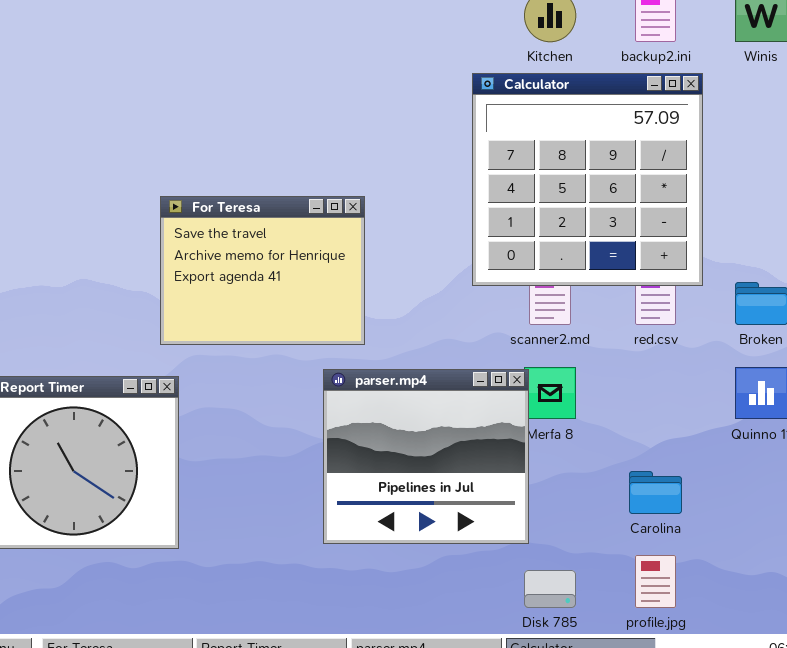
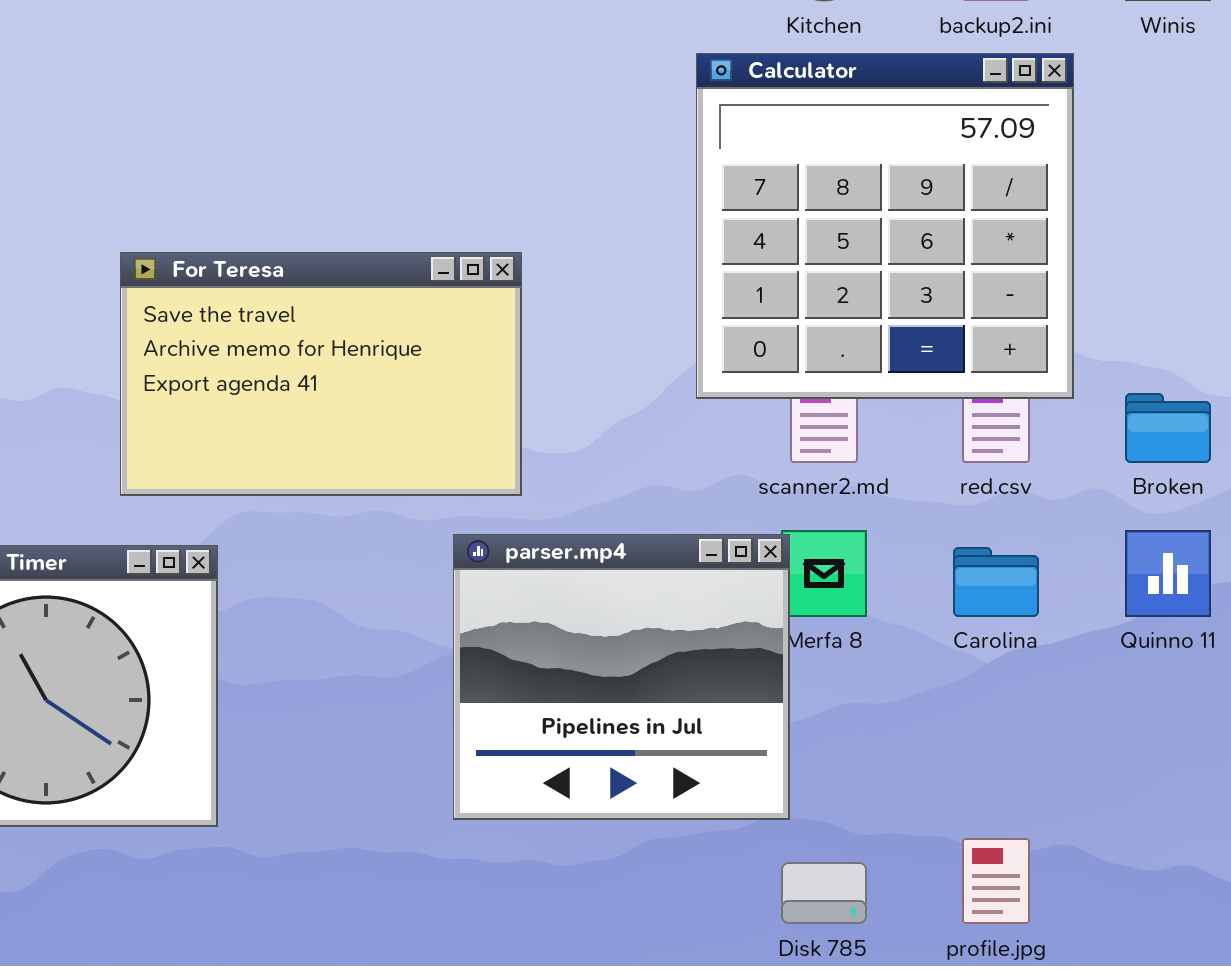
For Teresa: [160,196,365,345] -> [120,252,522,496], resized
Carolina: [629,471,682,514] -> [953,547,1039,617], moved

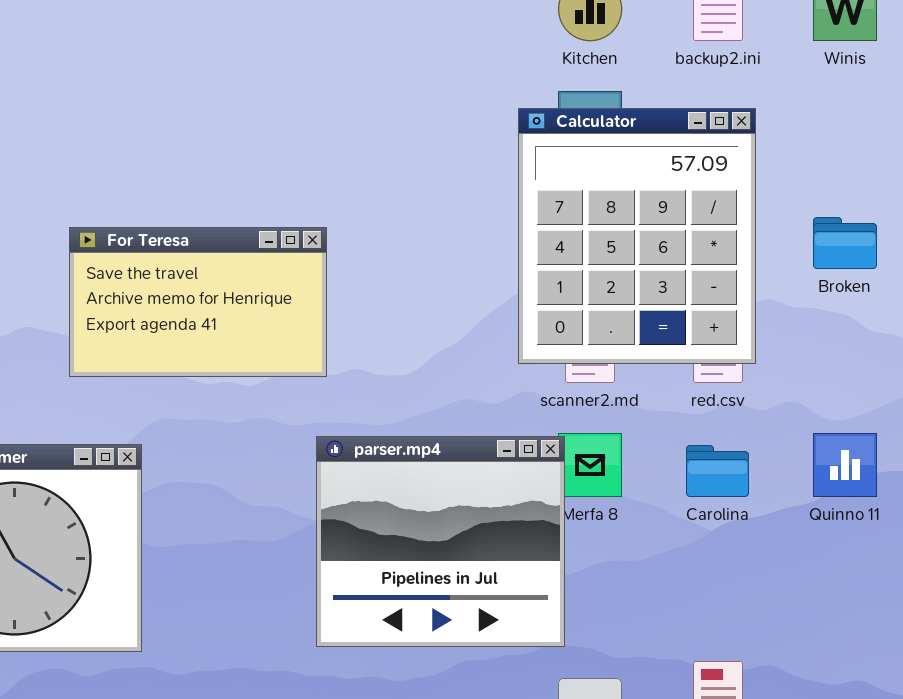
Calculator: [696,53,1074,399] -> [518,108,756,364], moved, resized
For Teresa: [120,252,522,496] -> [69,227,327,377], resized
Broken: [1125,393,1211,463] -> [813,217,877,269], moved

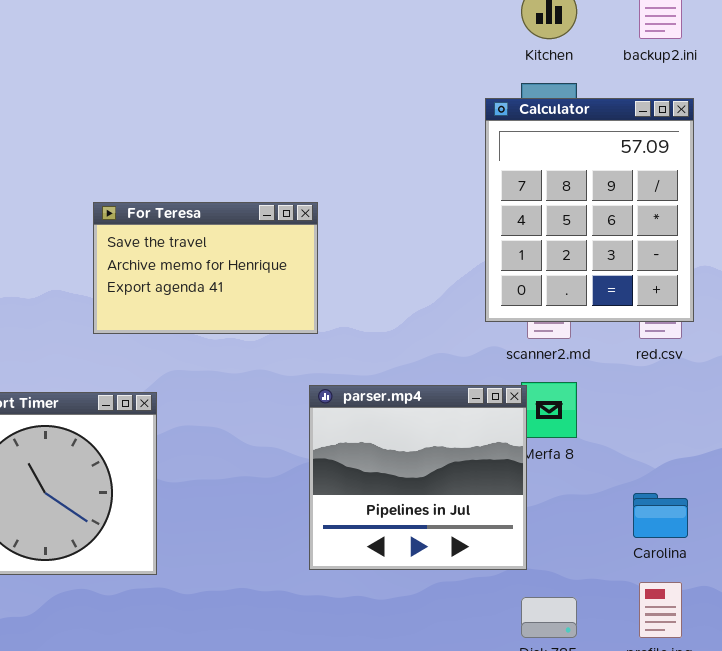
Carolina: [686,445,749,497] -> [633,493,688,538], moved

